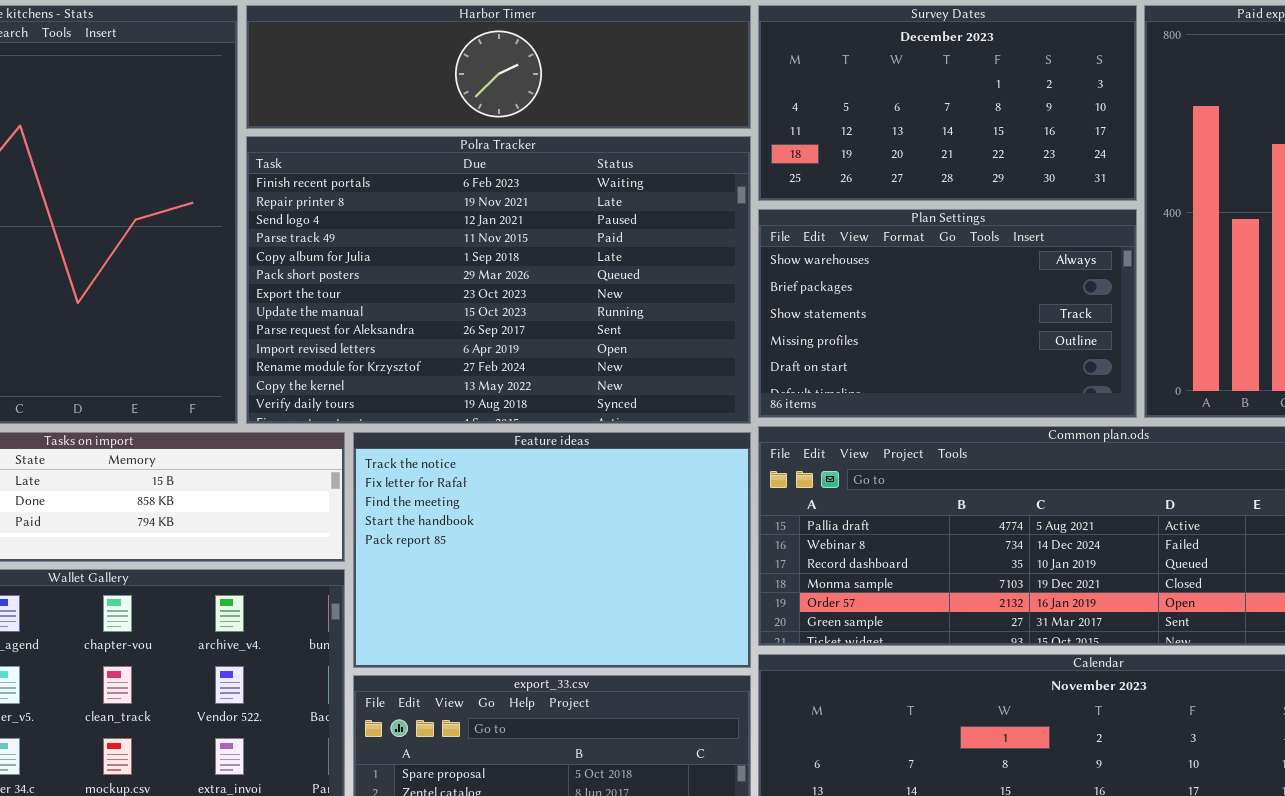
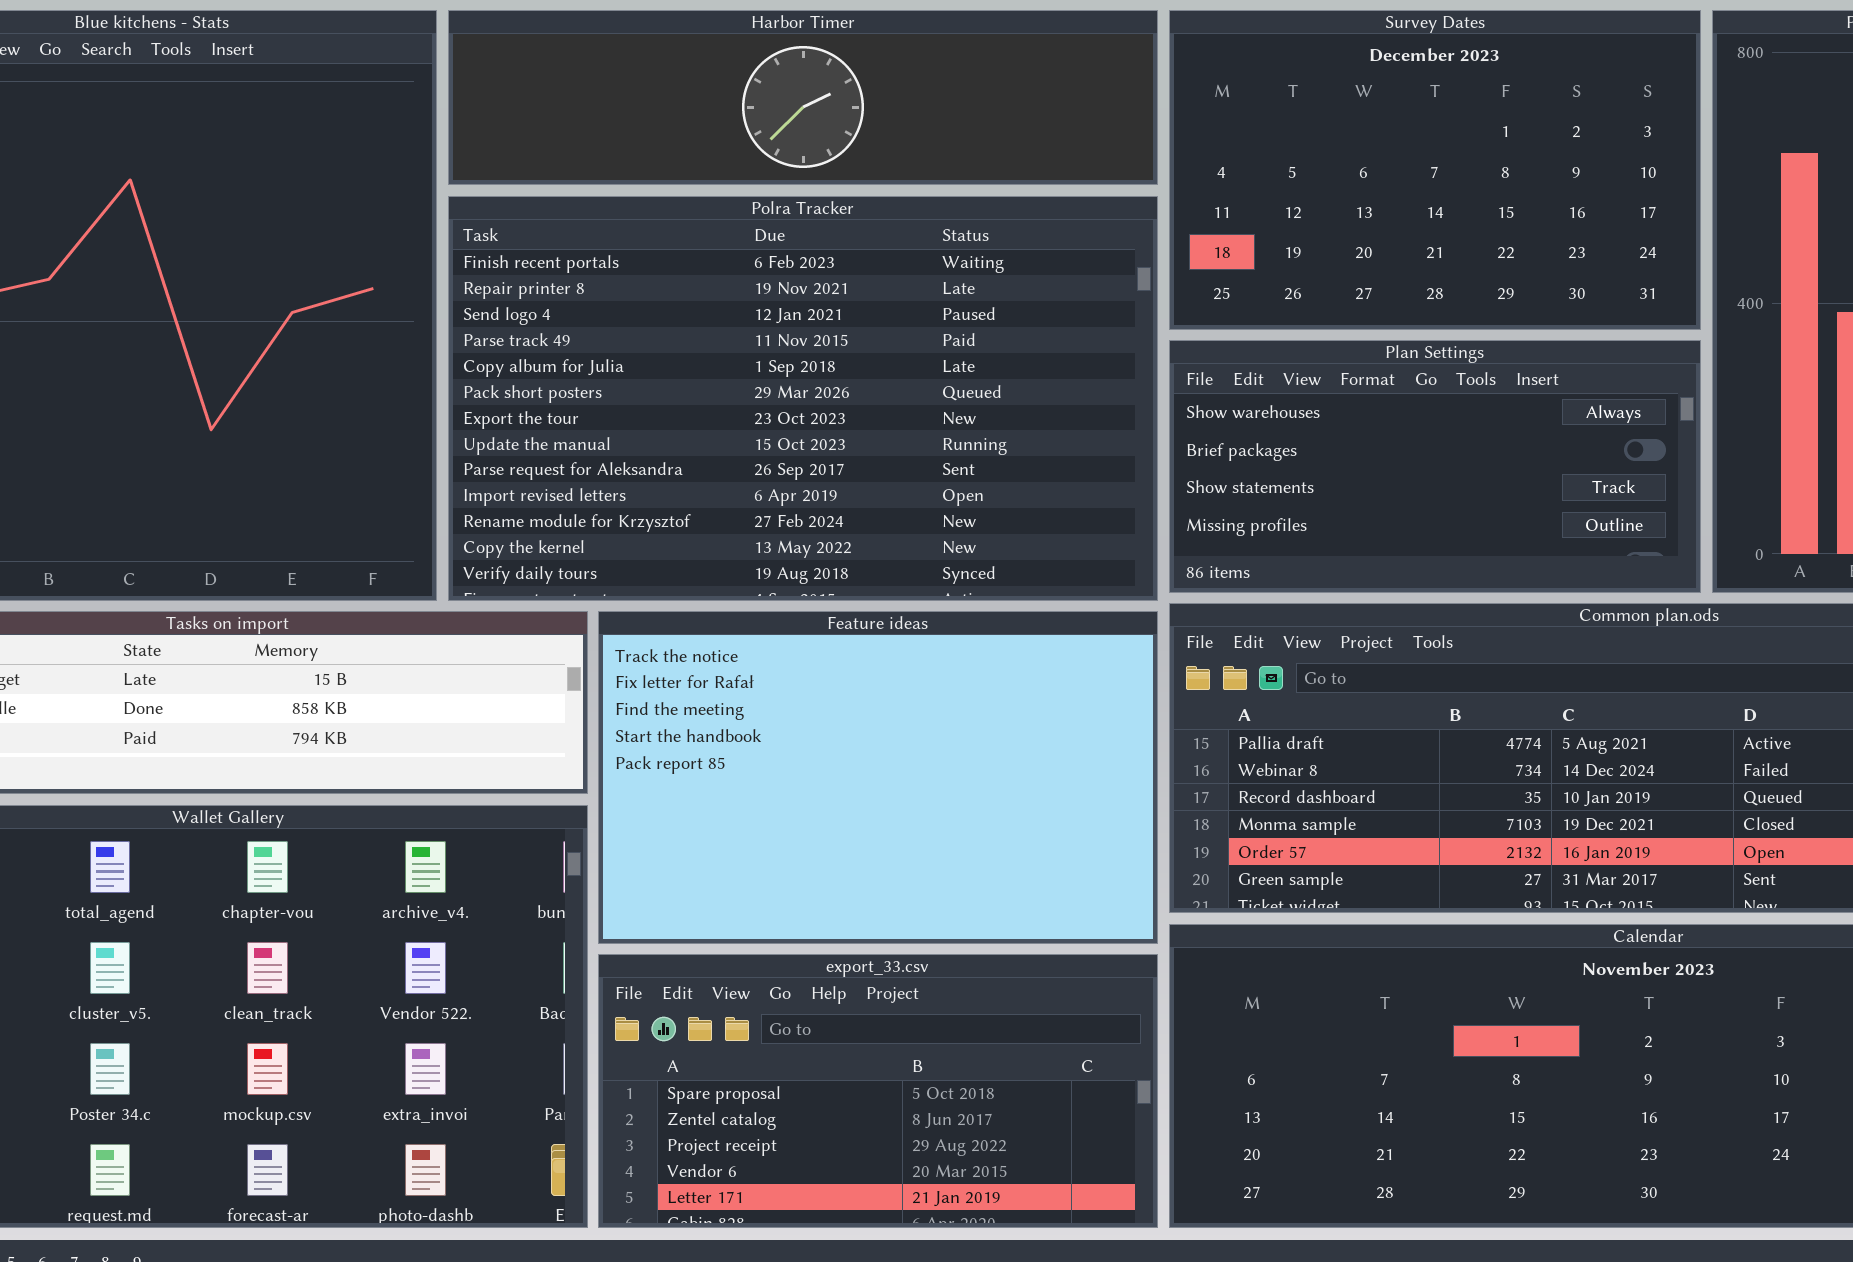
Survey Dates: [758,5,1137,201] -> [1169,10,1701,330], resized
Plan Settings: [758,209,1137,418] -> [1169,340,1701,593], resized

